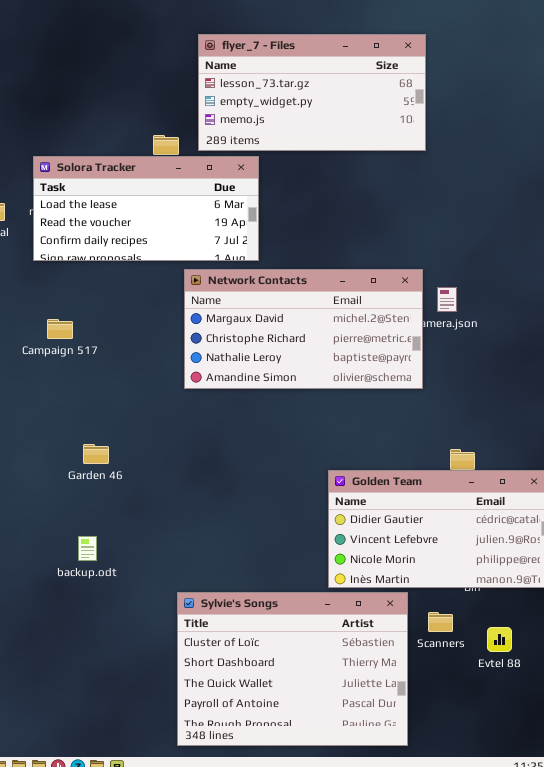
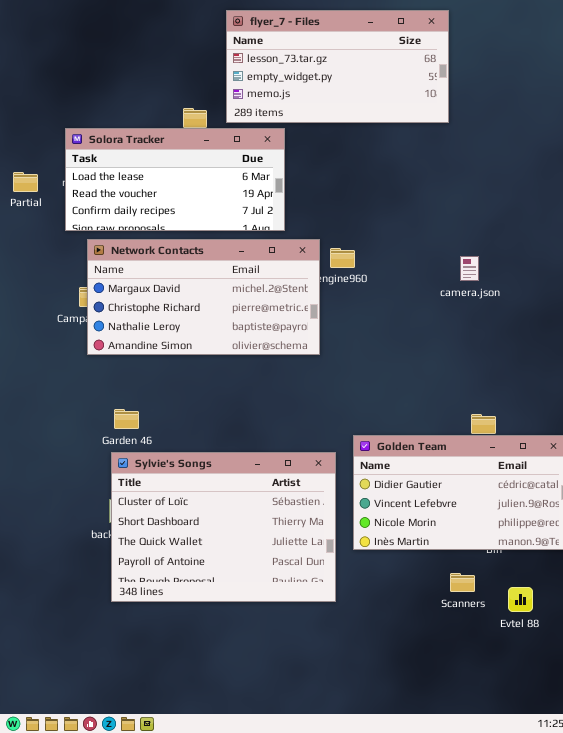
Network Contacts: [184,269,423,389] -> [87,239,320,355], moved
Sylvie's Songs: [177,592,408,746] -> [111,452,336,602], moved

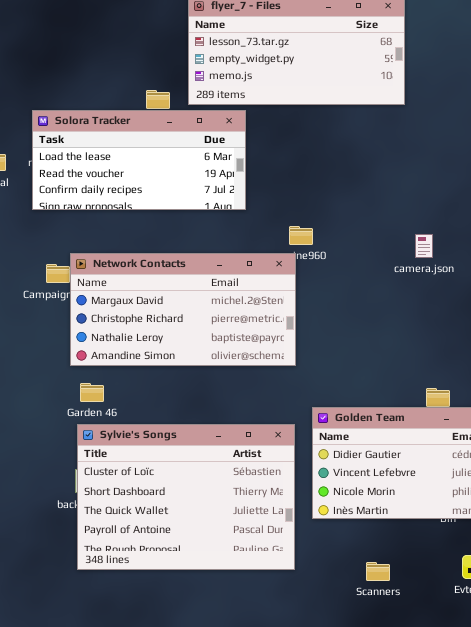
Network Contacts: [87,239,320,355] -> [70,253,296,366], moved
Scanners: [450,573,475,592] -> [366,562,390,581], moved

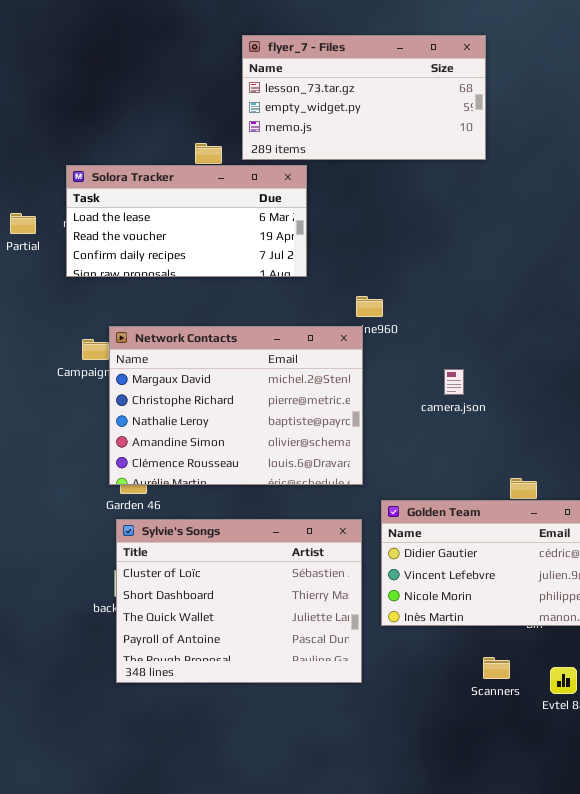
camera.json: [415,234,433,258] -> [444,369,464,395], moved
Network Contacts: [70,253,296,366] -> [109,326,363,485], resized
Scanners: [366,562,390,581] -> [483,657,510,679], moved

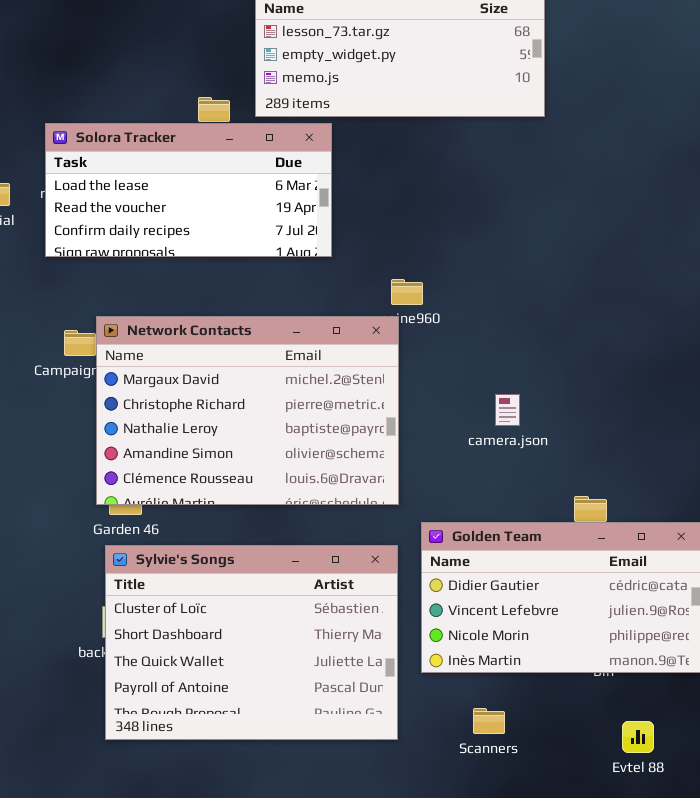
camera.json: [444,369,464,395] -> [495,394,520,426], moved
Scanners: [483,657,510,679] -> [473,708,505,734], moved

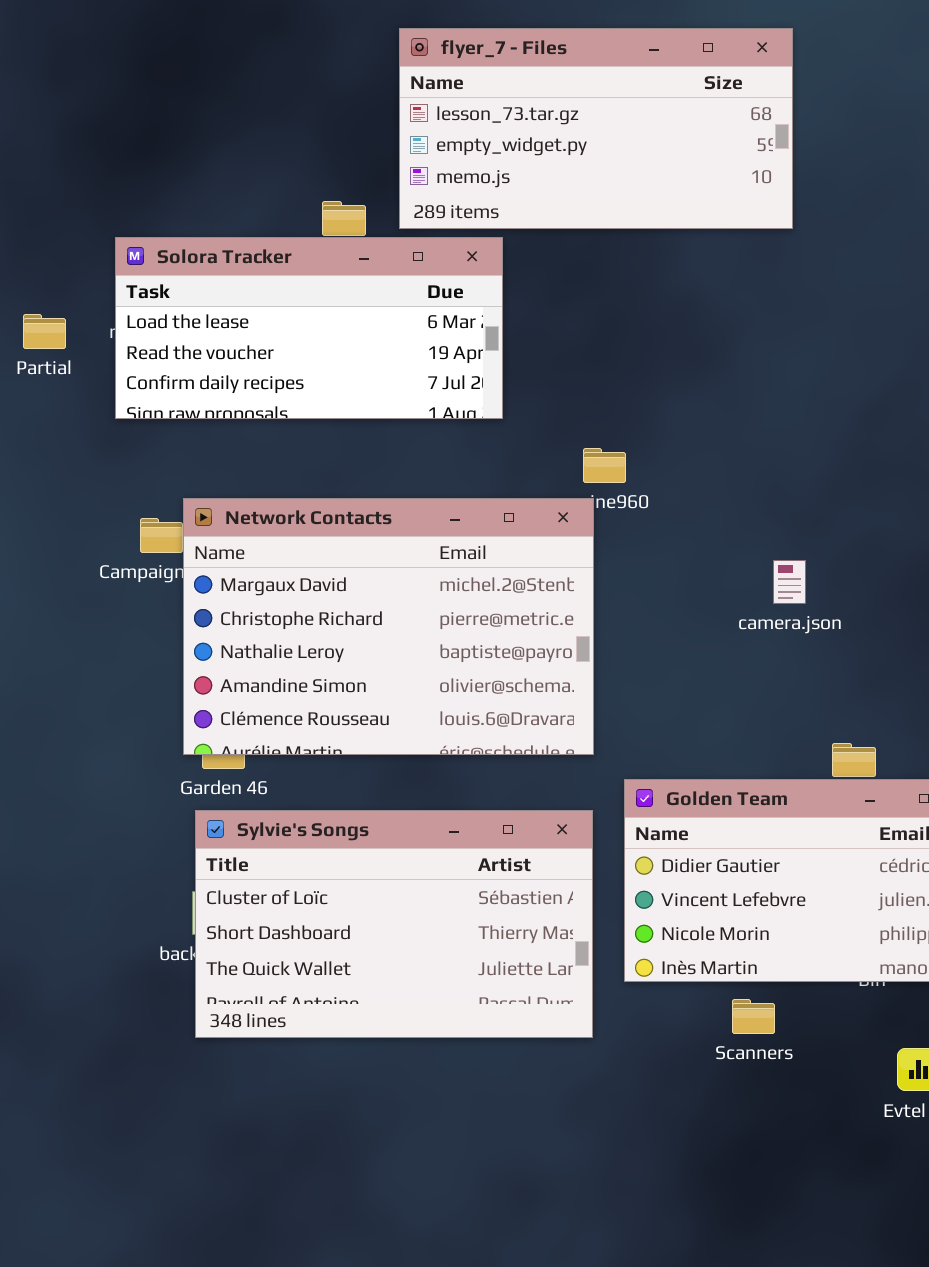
camera.json: [495,394,520,426] -> [773,560,806,604], moved
Sylvie's Songs: [105,545,398,740] -> [195,810,593,1038], resized
Scanners: [473,708,505,734] -> [732,999,775,1034], moved

